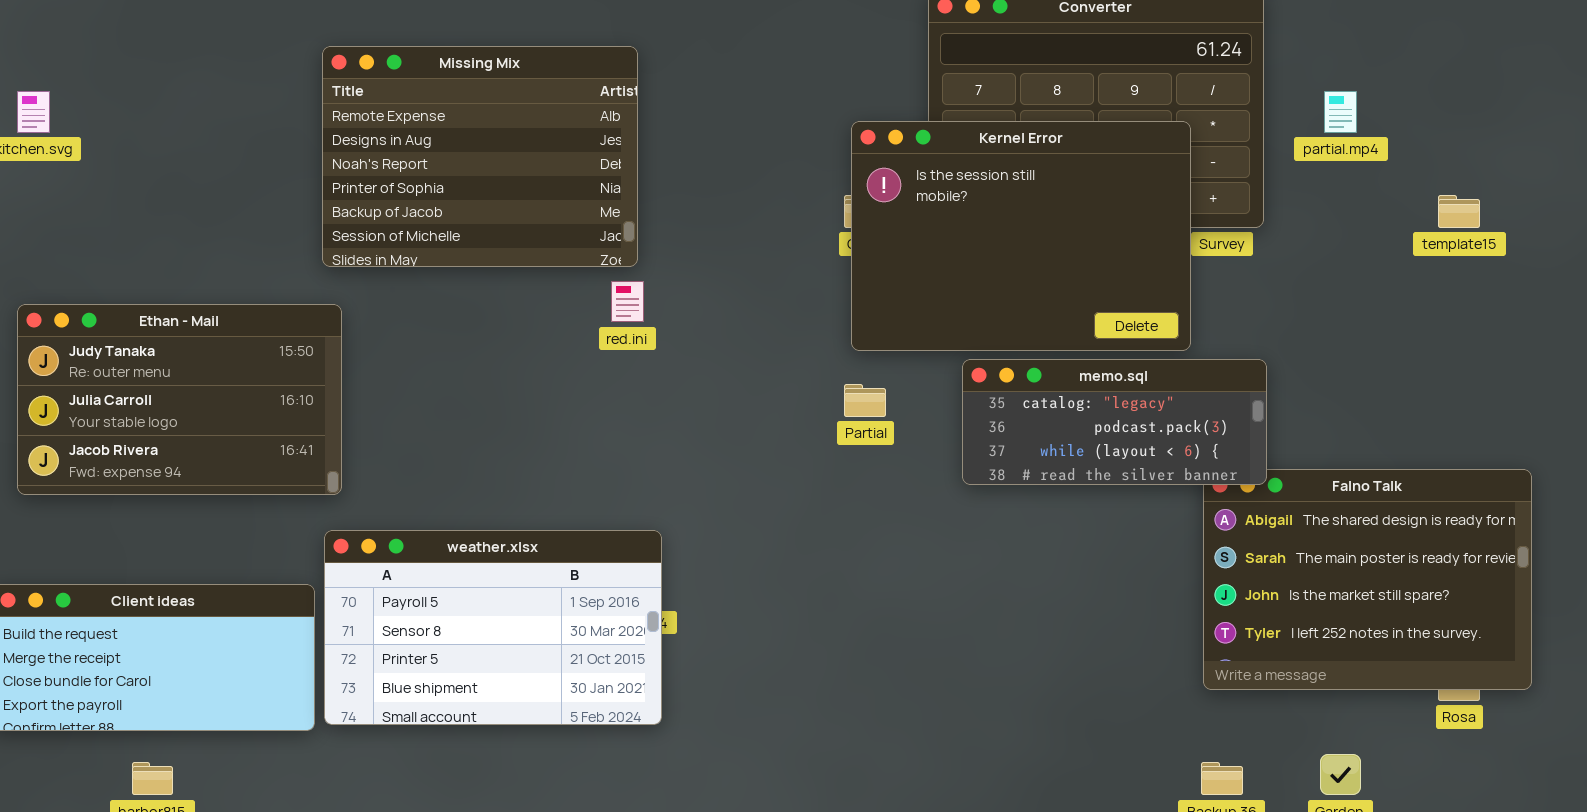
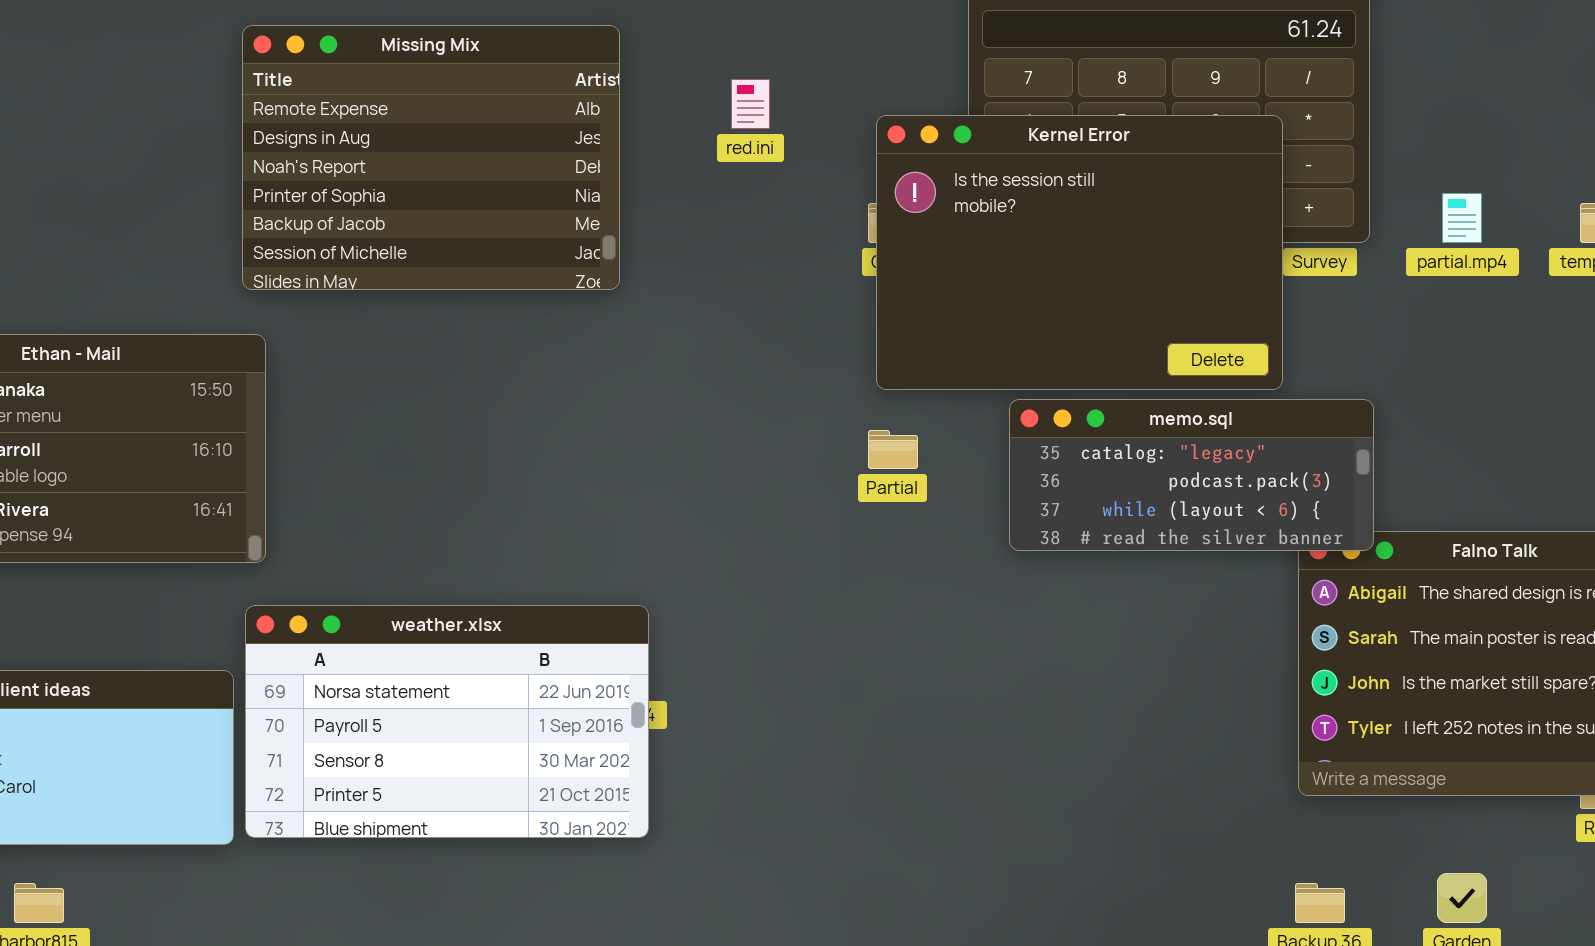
partial.mp4: [1324,91,1357,133] -> [1442,193,1482,243], moved
red.ini: [611,281,644,322] -> [731,79,770,129], moved
weather.xlsx: [324,530,662,725] -> [245,605,649,838], scrolled up 1 row

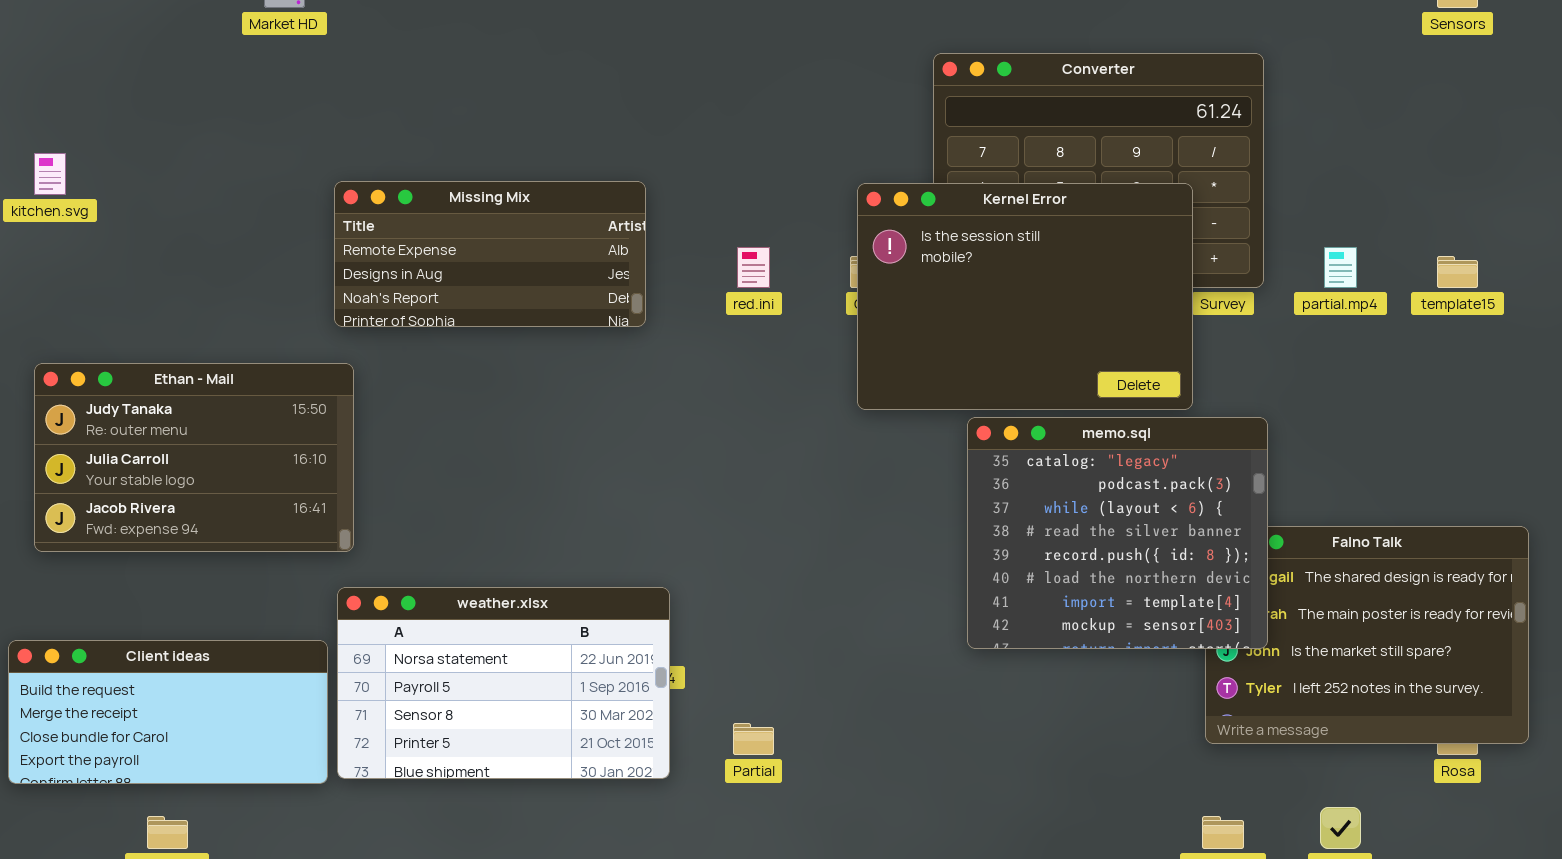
Missing Mix: [242,25,620,290] -> [334,181,646,327], resized
red.ini: [731,79,770,129] -> [737,247,770,288], moved
memo.sql: [1009,399,1374,551] -> [967,417,1268,649], resized
Partial: [868,430,918,469] -> [733,723,774,755], moved

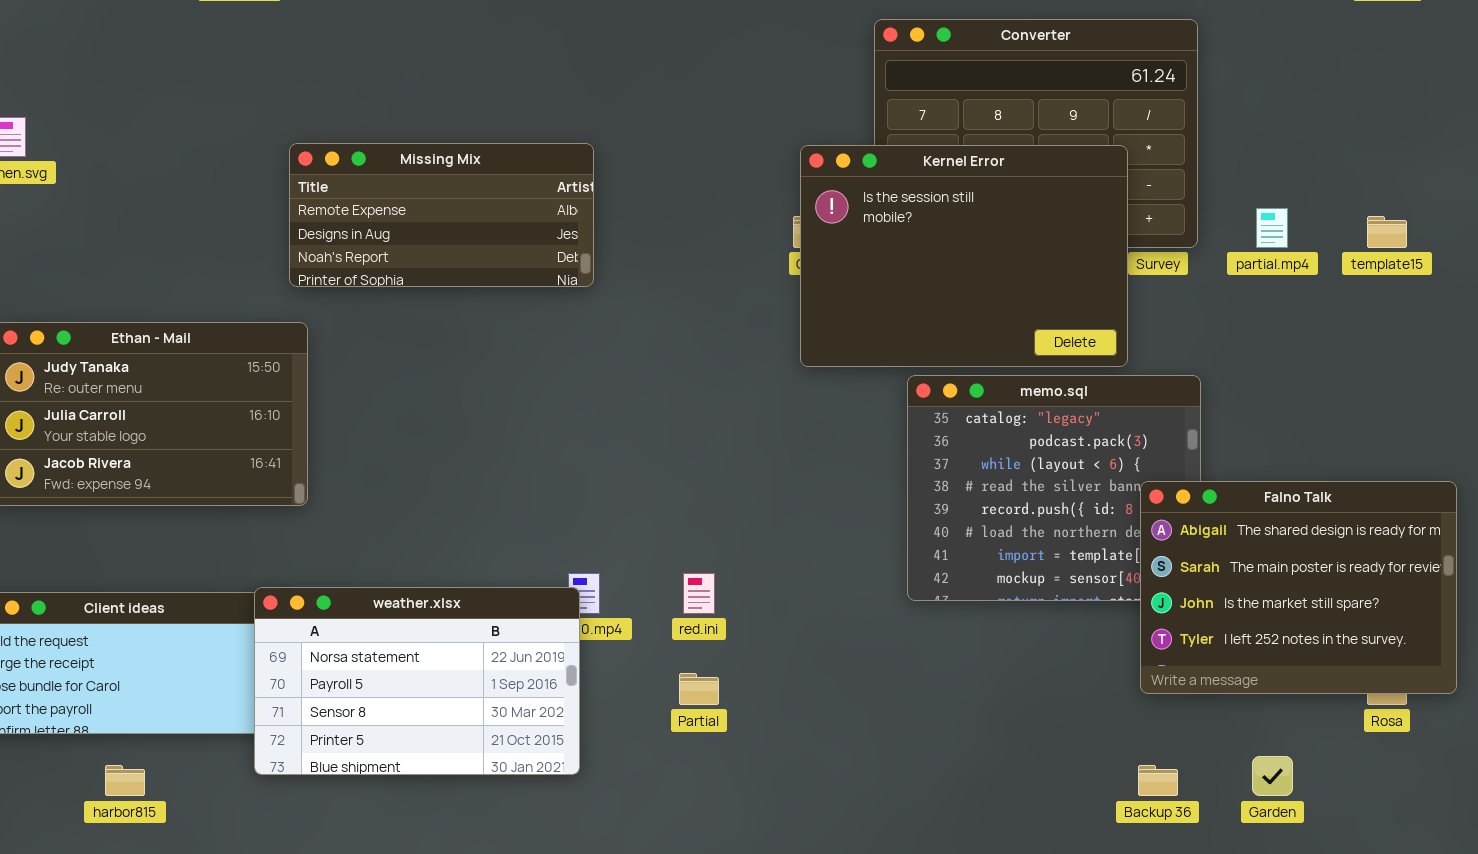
red.ini: [737,247,770,288] -> [683,573,715,614], moved
Falno Talk: [1205,526,1529,744] -> [1140,481,1457,694], raised
weather.xlsx: [337,587,670,779] -> [254,587,580,775], moved

